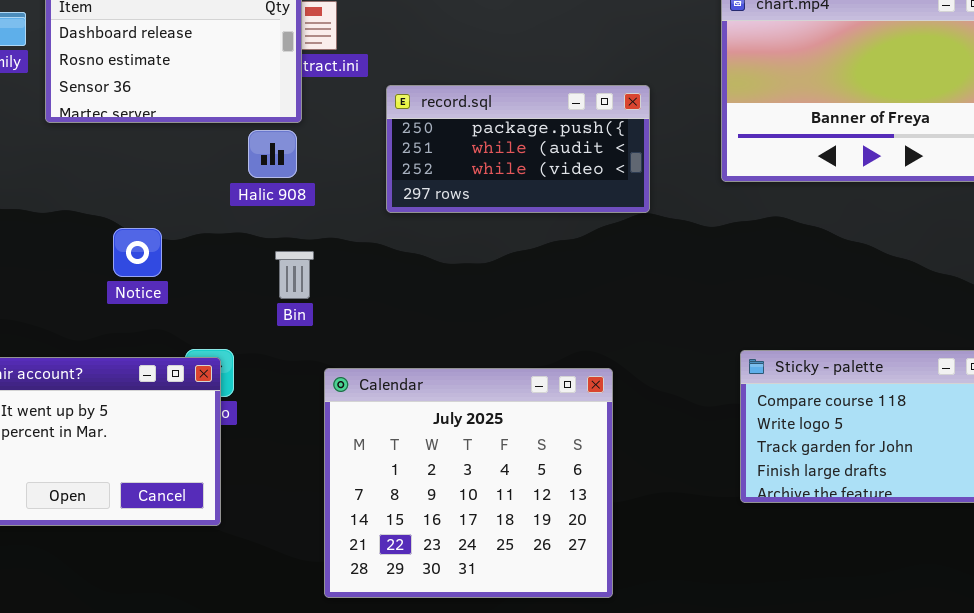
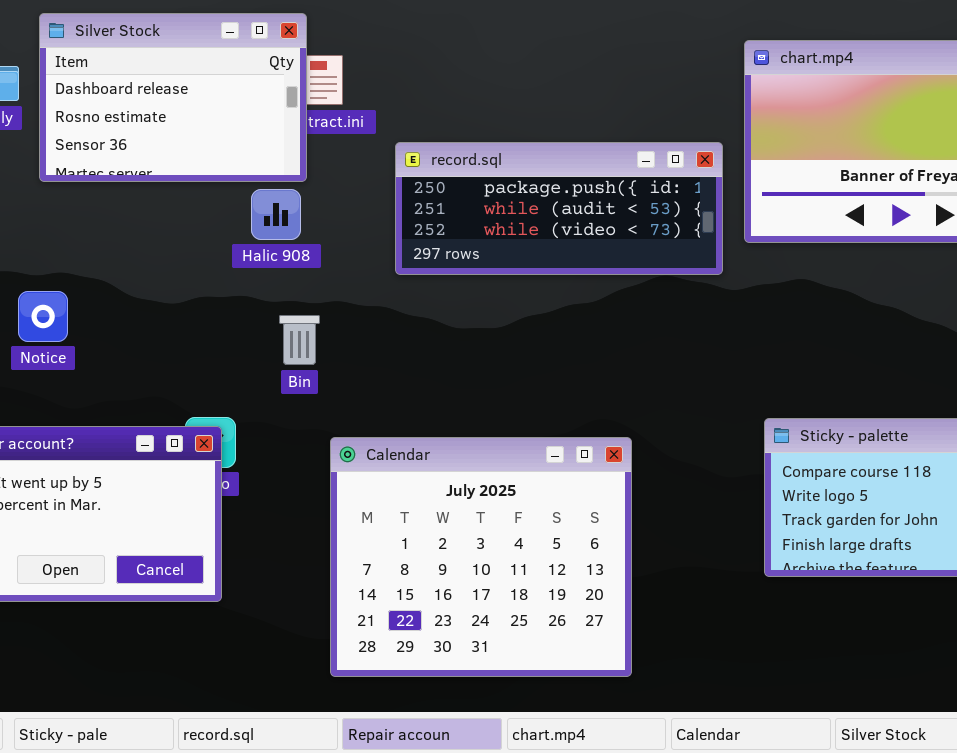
record.sql: [386,85,650,213] -> [395,142,723,275], resized
Notice: [113,228,162,277] -> [18,291,68,342], moved

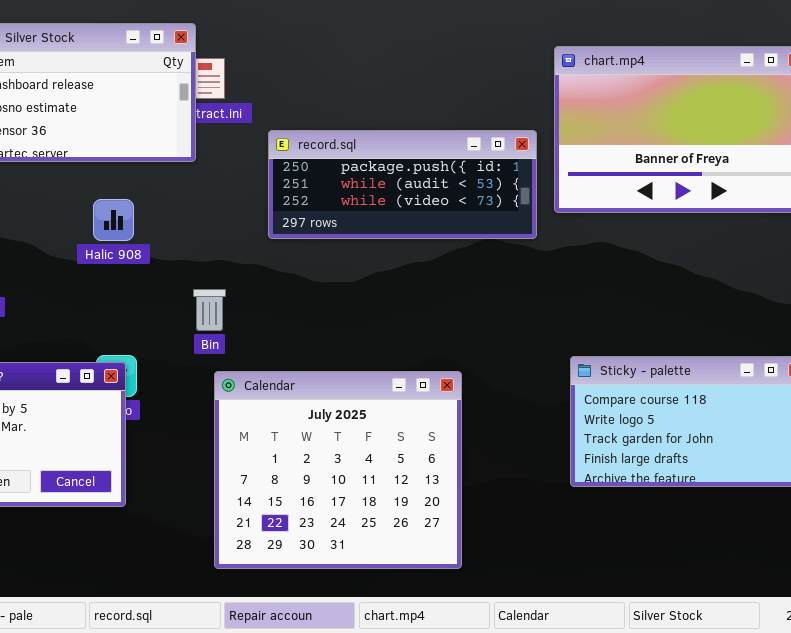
Halic 908: [251,189,301,240] -> [93,199,134,241], moved
Bin: [279,315,320,365] -> [193,289,226,331], moved

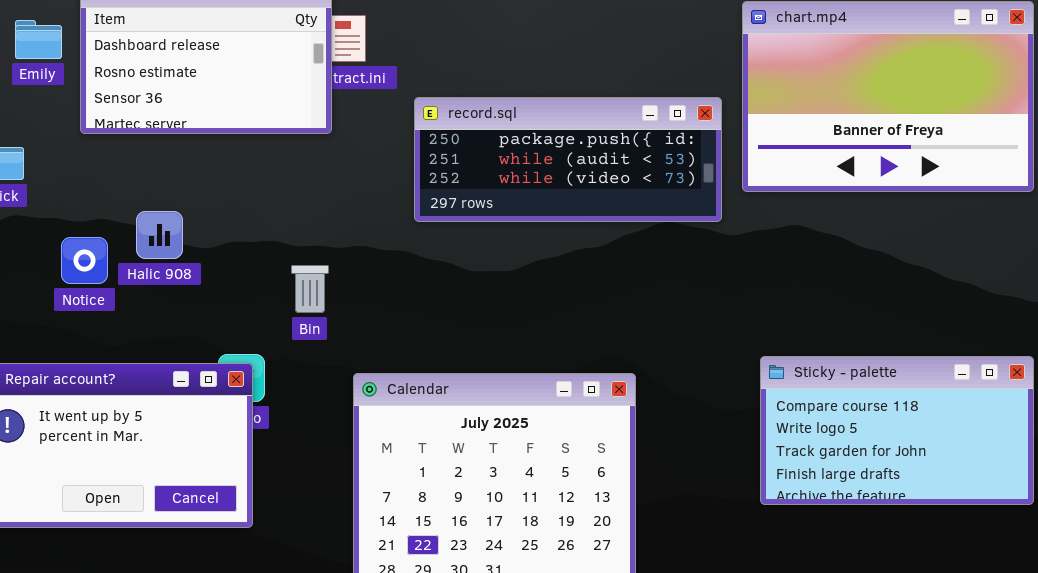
Halic 908: [93,199,134,241] -> [136,211,183,259], moved
Bin: [193,289,226,331] -> [291,265,329,313], moved

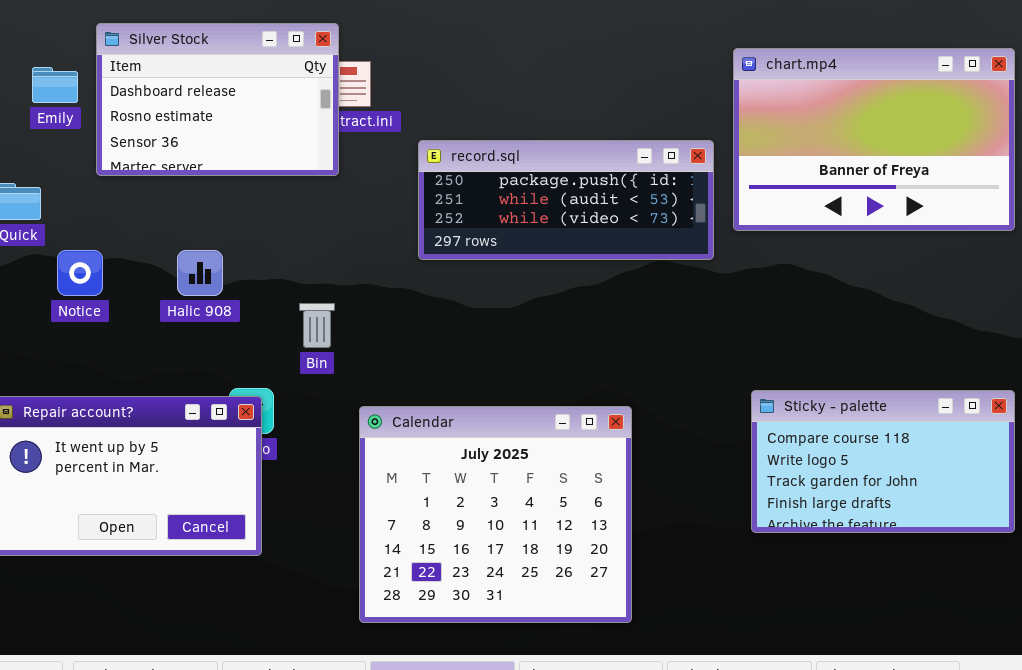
Halic 908: [136,211,183,259] -> [177,250,223,296], moved
Notice: [61,237,108,284] -> [57,250,103,296], moved

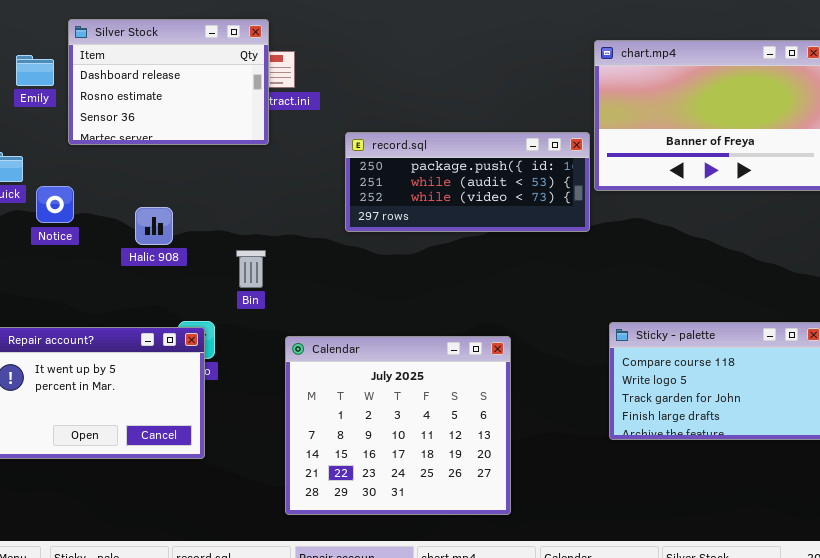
record.sql: [418,140,714,260] -> [345,132,590,232], moved
Notice: [57,250,103,296] -> [36,186,74,223], moved

